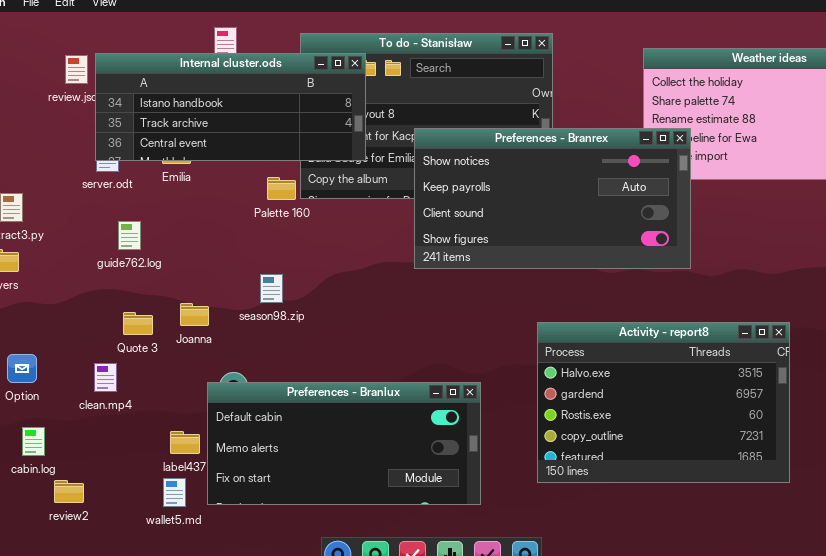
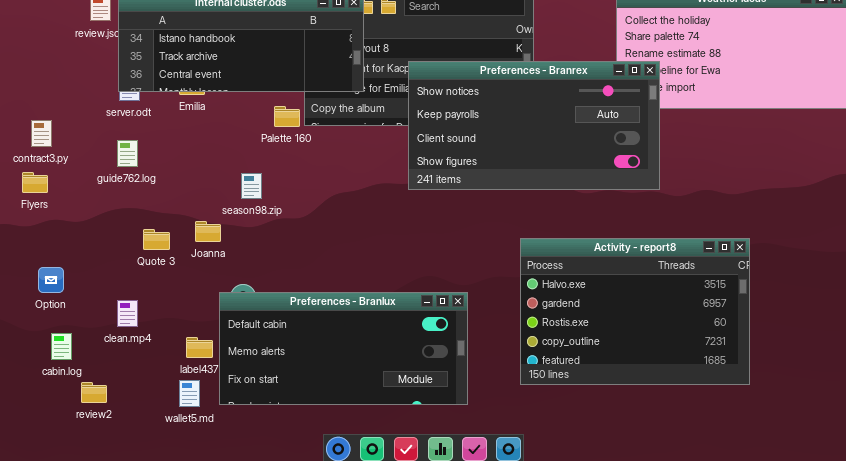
guide762.log: [118,221,141,250] -> [117,140,138,167], moved
season98.zip: [260,274,283,303] -> [241,173,262,199], moved
clean.mp4: [94,363,117,392] -> [117,300,138,327], moved

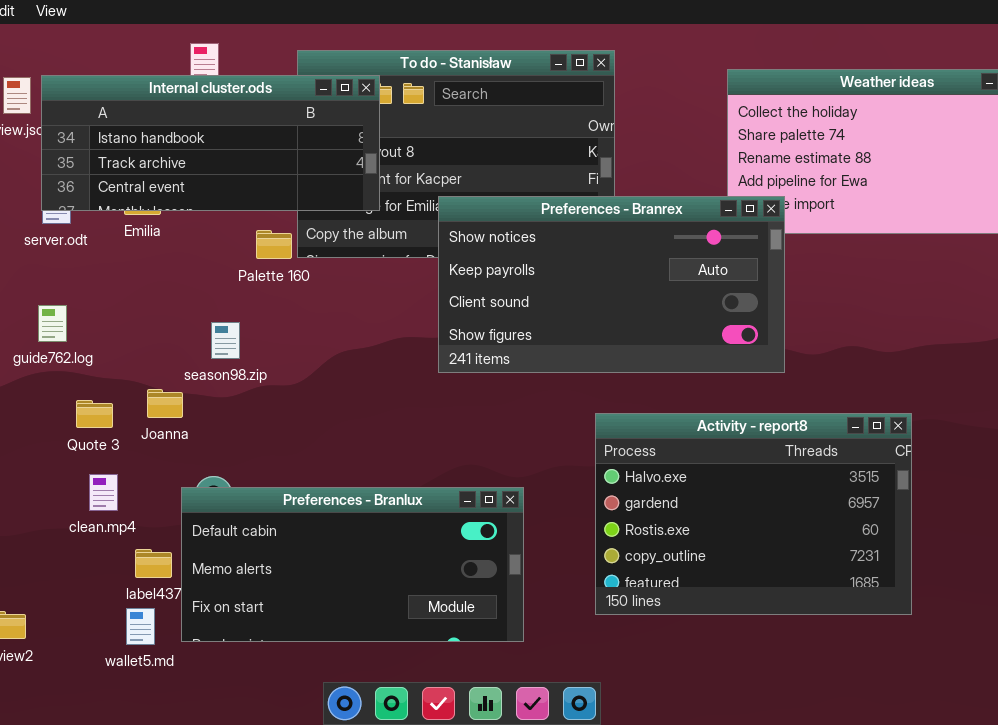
Preferences - Branrex: [408,61,660,190] -> [438,196,785,373], moved
guide762.log: [117,140,138,167] -> [38,305,67,342], moved
clean.mp4: [117,300,138,327] -> [89,474,118,511], moved

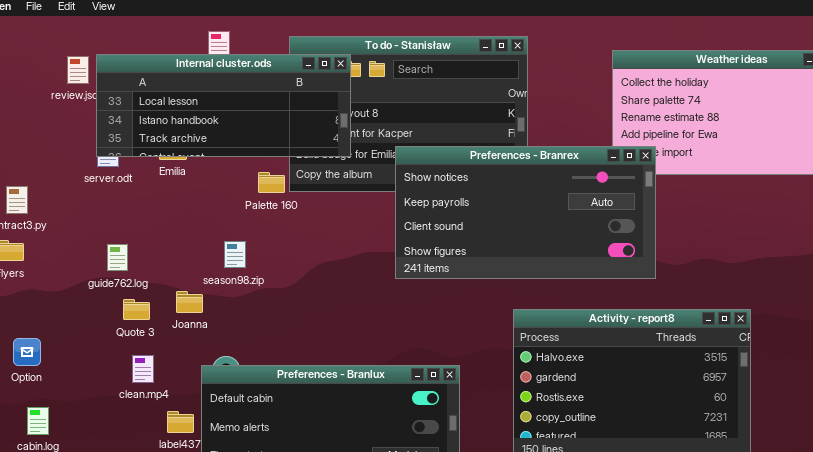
Internal cluster.ods: [41,75,380,211] -> [96,54,351,157], scrolled up 1 row
guide762.log: [38,305,67,342] -> [107,244,128,271], moved

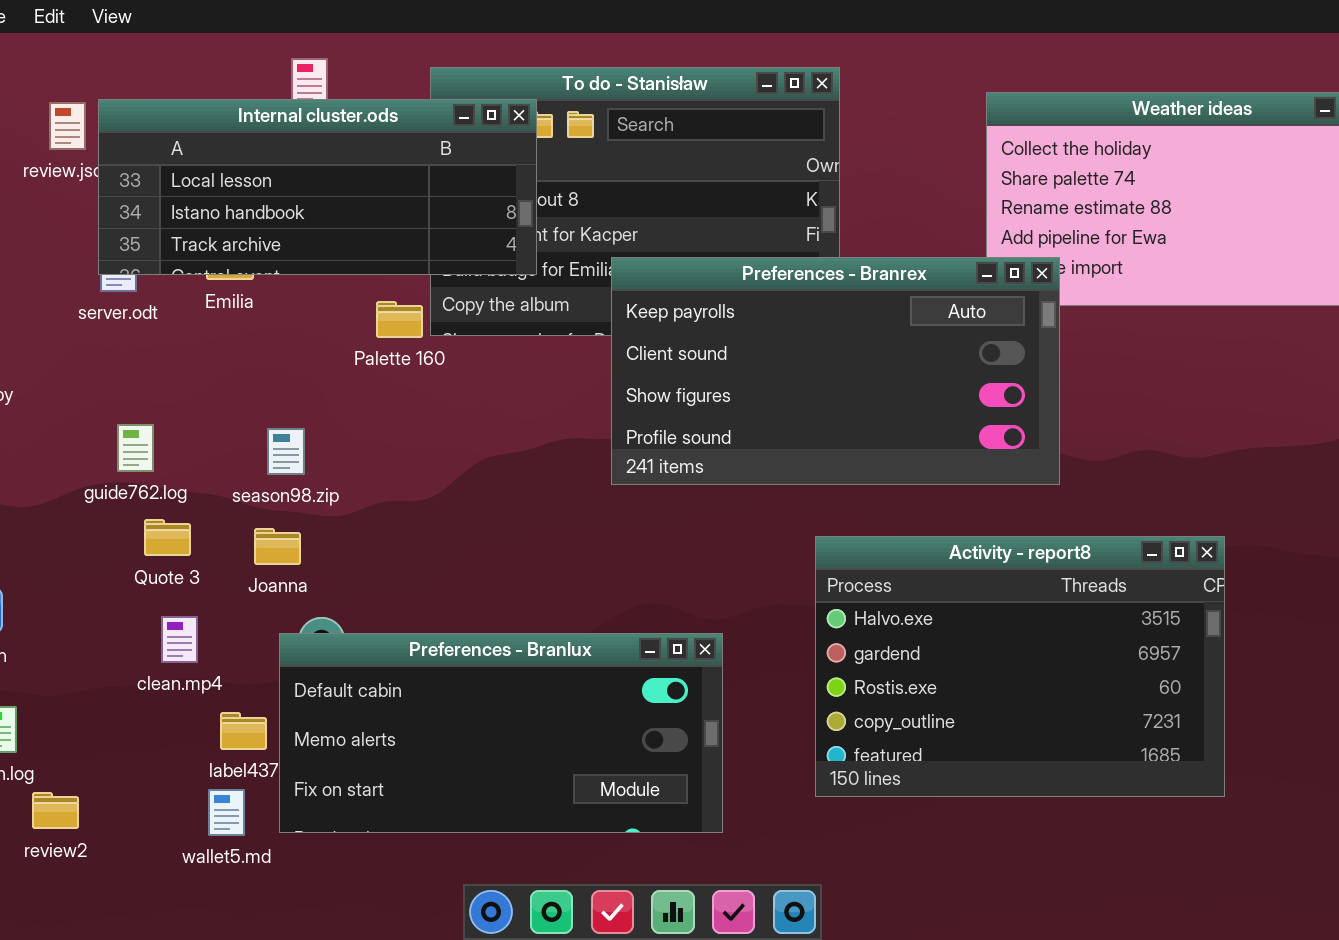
Preferences - Branrex: [395,146,656,279] -> [611,257,1060,485], scrolled down 1 row
season98.zip: [224,241,246,268] -> [267,428,305,475], moved
Joanna: [176,291,203,313] -> [254,528,301,565], moved

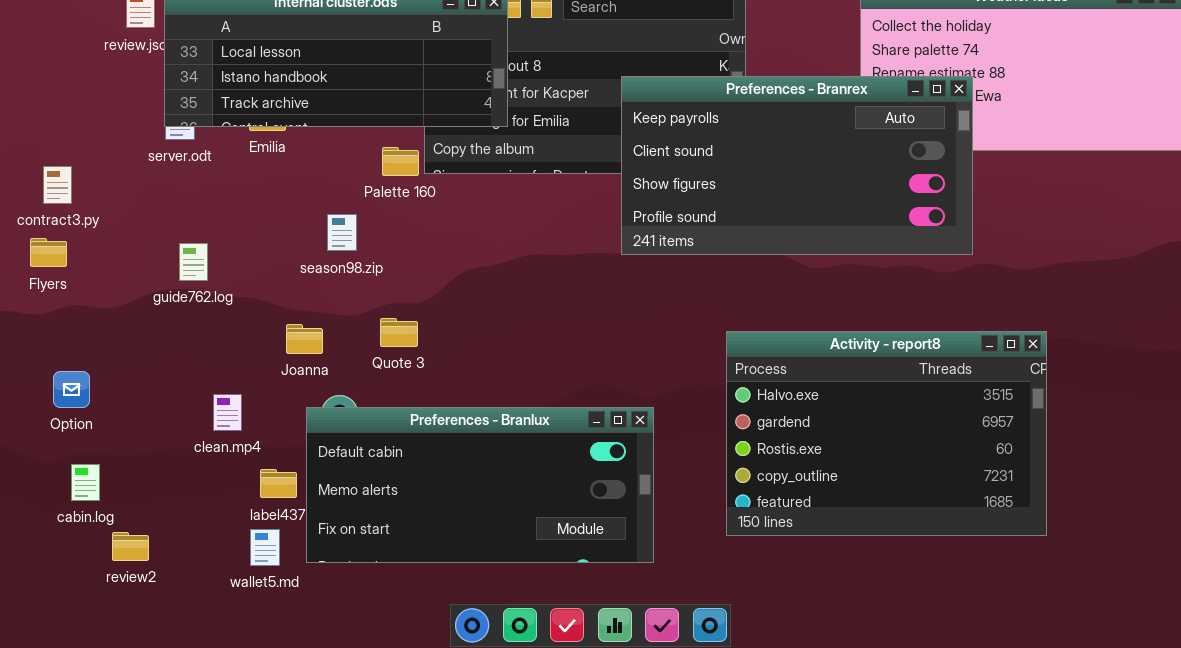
Preferences - Branrex: [611,257,1060,485] -> [621,76,973,255], moved
season98.zip: [267,428,305,475] -> [327,214,357,251], moved
Quote 3: [144,519,191,556] -> [380,318,418,347], moved

